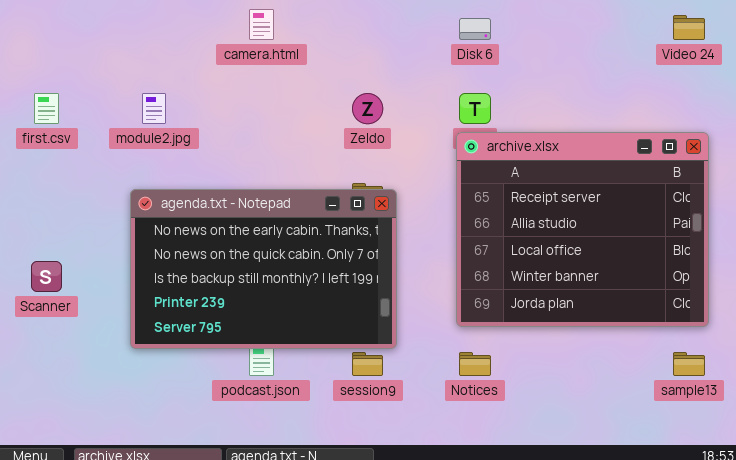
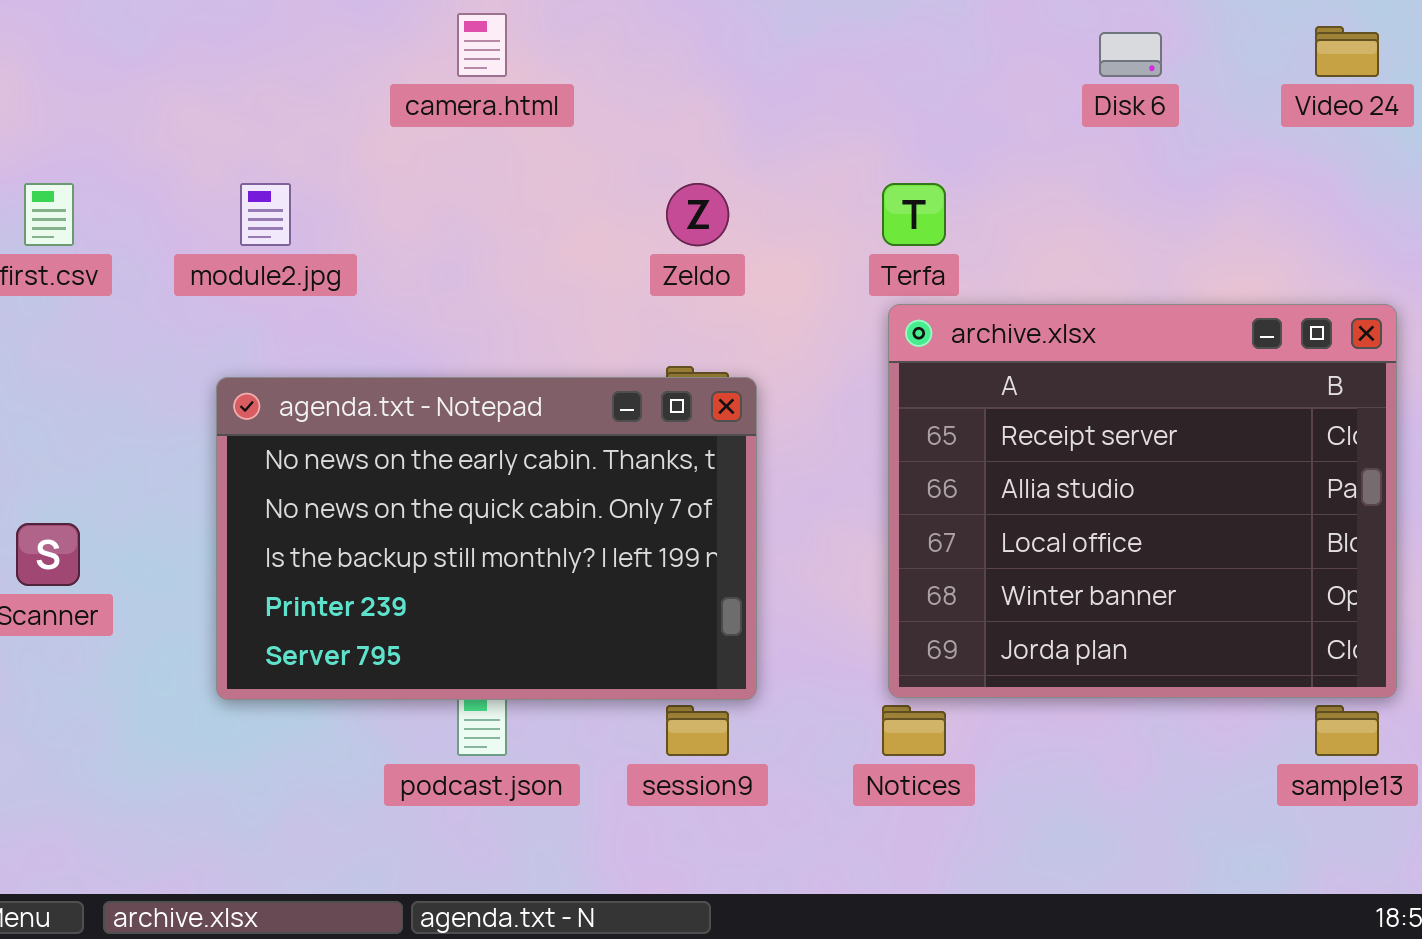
Disk 6: [459,18,491,40] -> [1099,32,1162,77], moved
archive.xlsx: [456,132,709,327] -> [888,304,1397,698], moved

